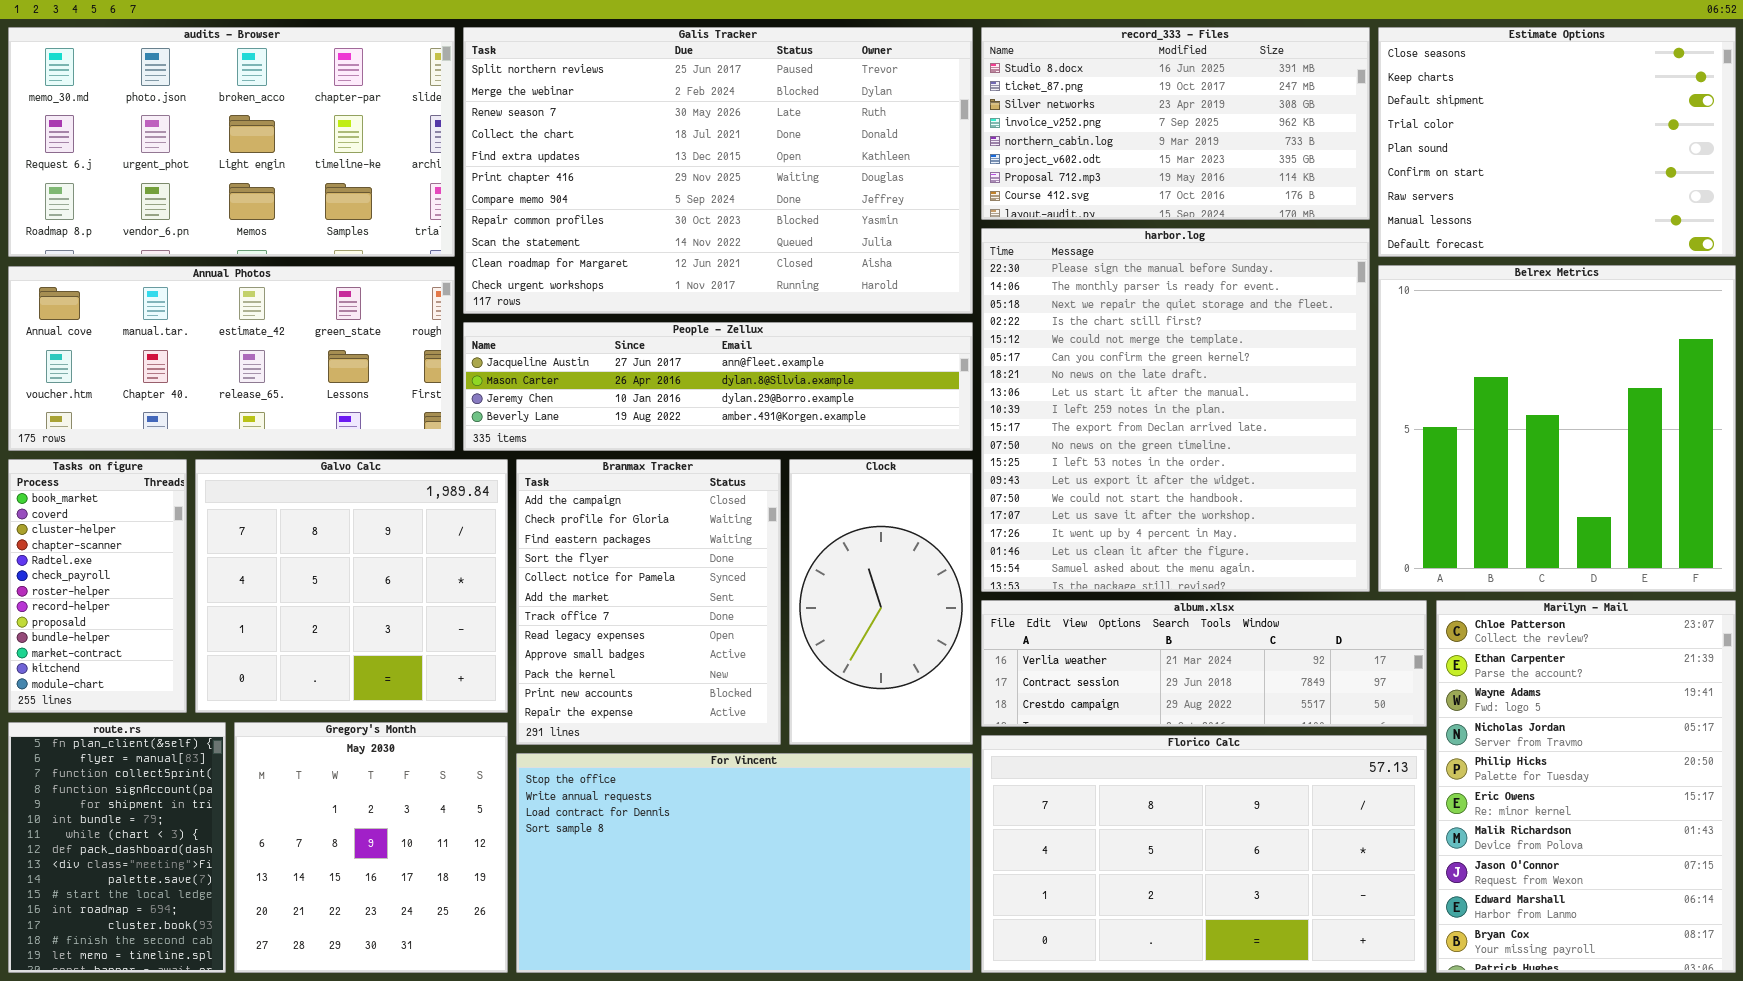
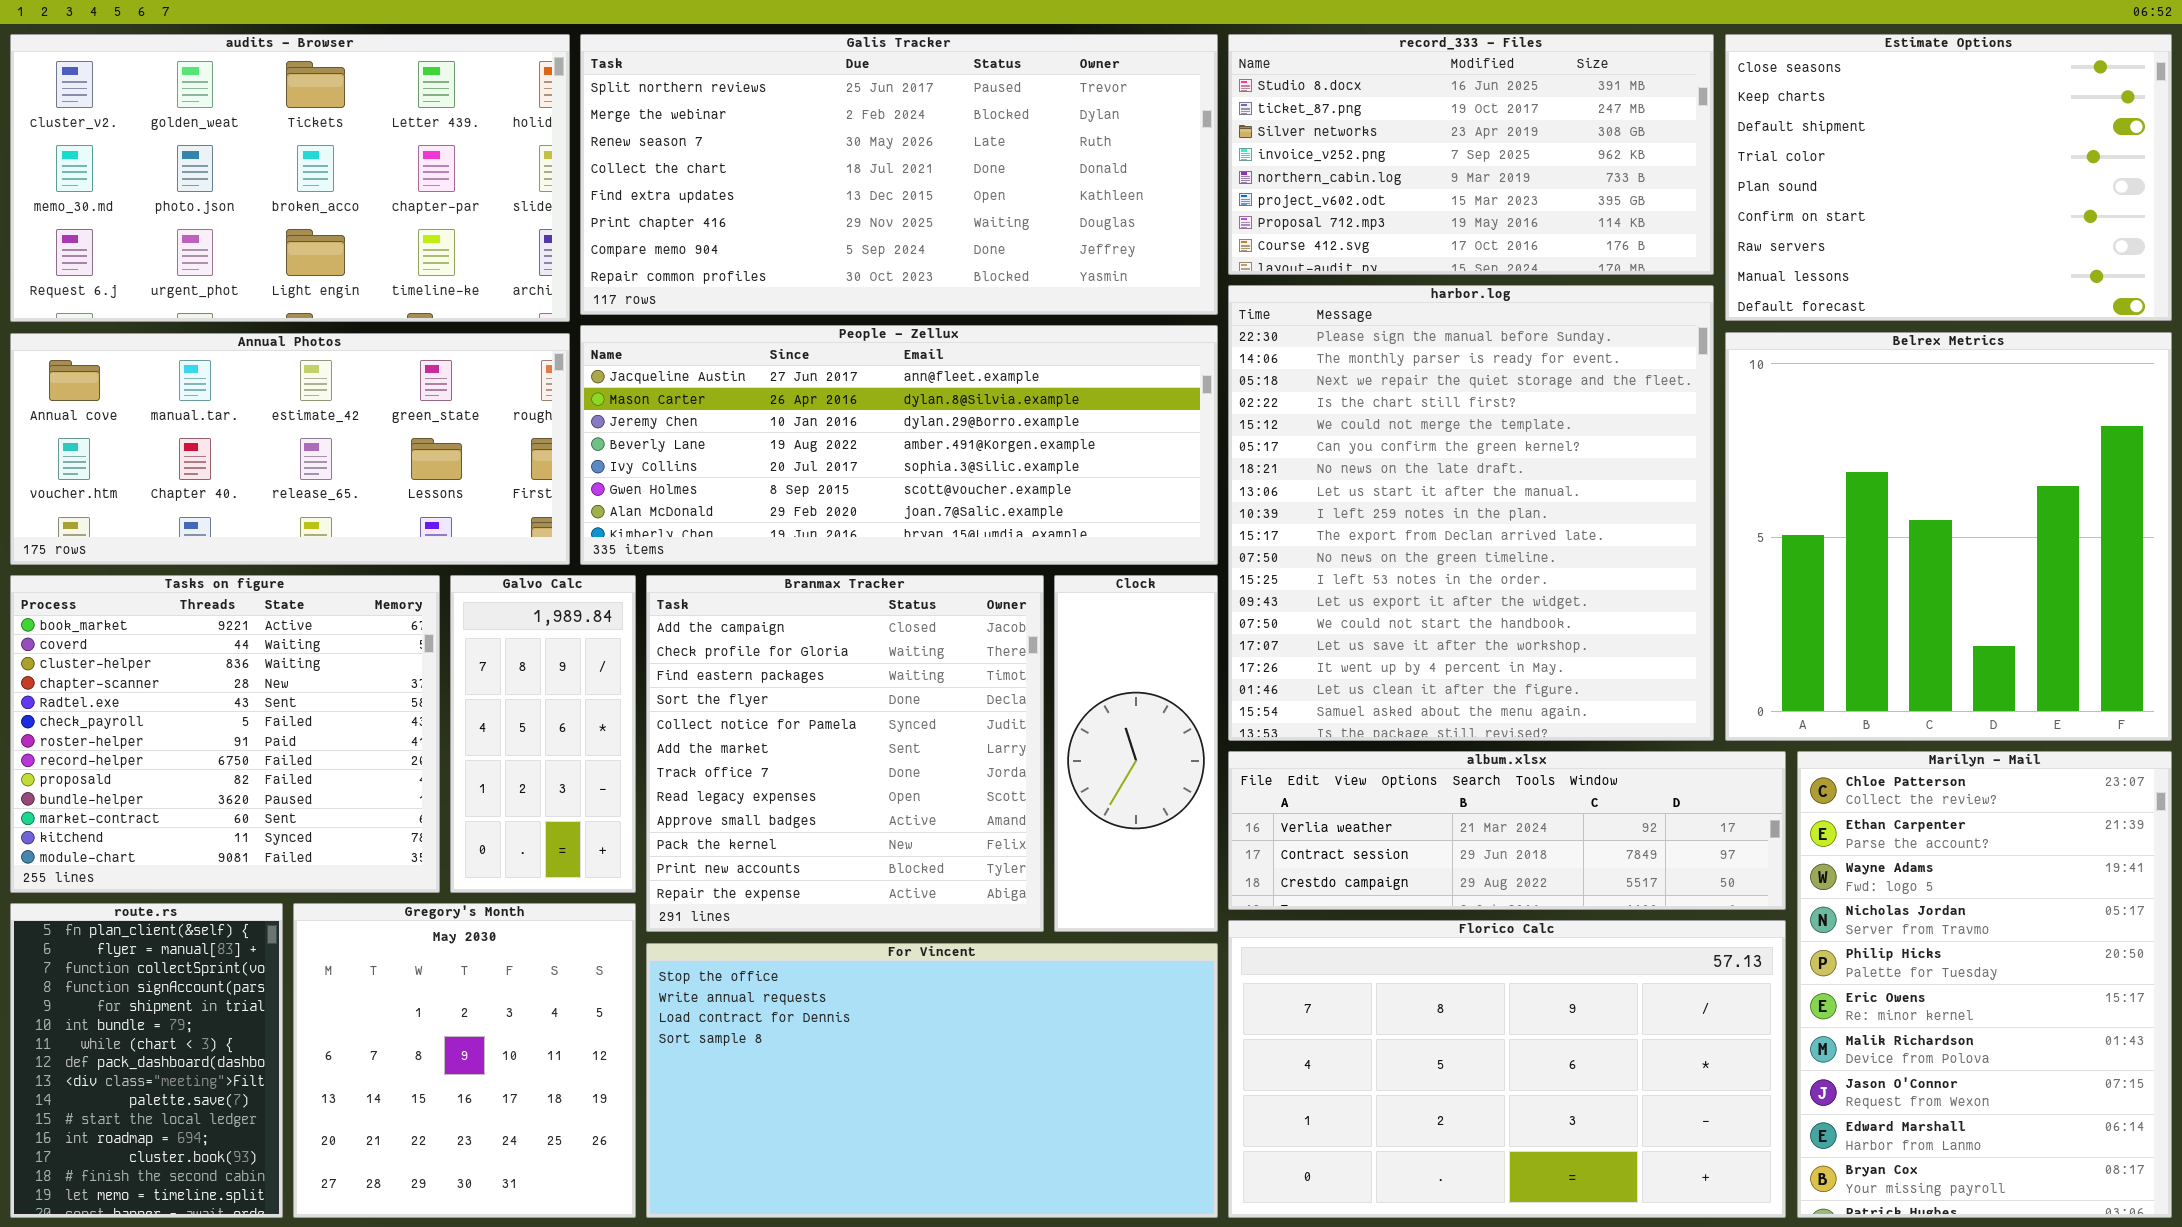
audits - Browser: [8,27,455,257] -> [10,34,570,322], scrolled up 1 row
Galis Tracker: [463,27,973,314] -> [580,34,1218,315], resized
People - Zellux: [463,322,973,451] -> [580,325,1218,565], resized
Tasks on figure: [8,459,187,713] -> [10,575,440,893], resized
Galvo Calc: [195,459,508,713] -> [450,575,636,893], resized
Branmax Tracker: [516,459,781,745] -> [646,575,1044,932], resized
Clock: [789,459,973,745] -> [1054,575,1218,932], resized

